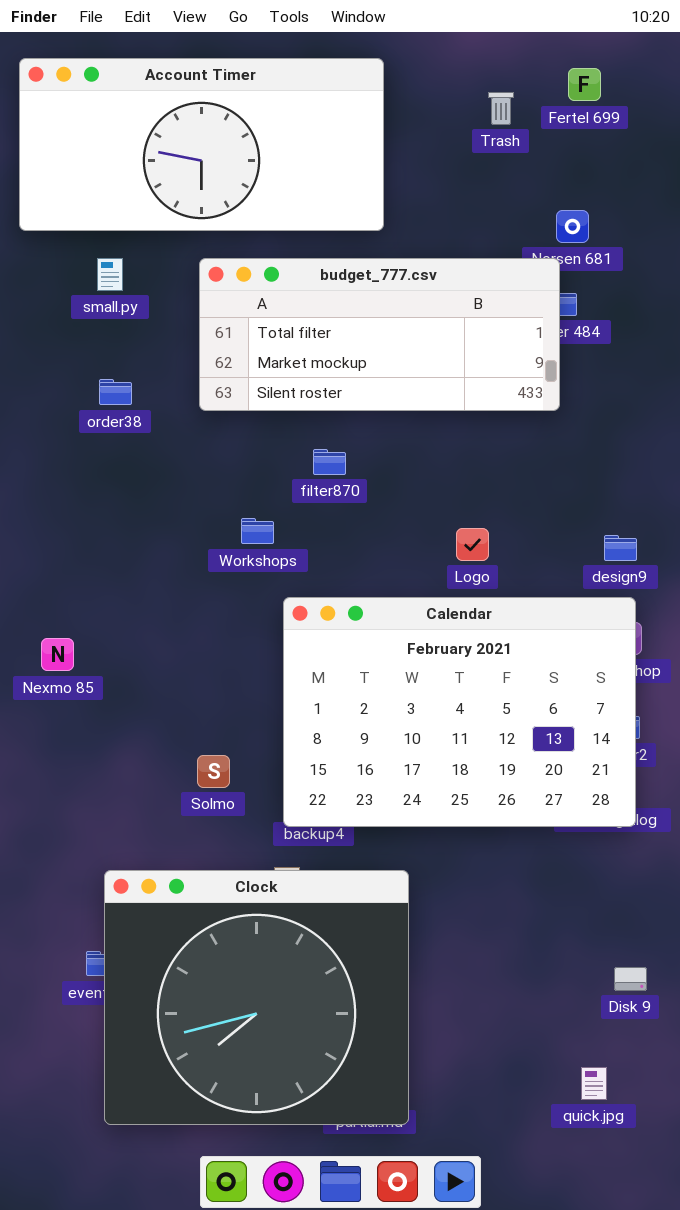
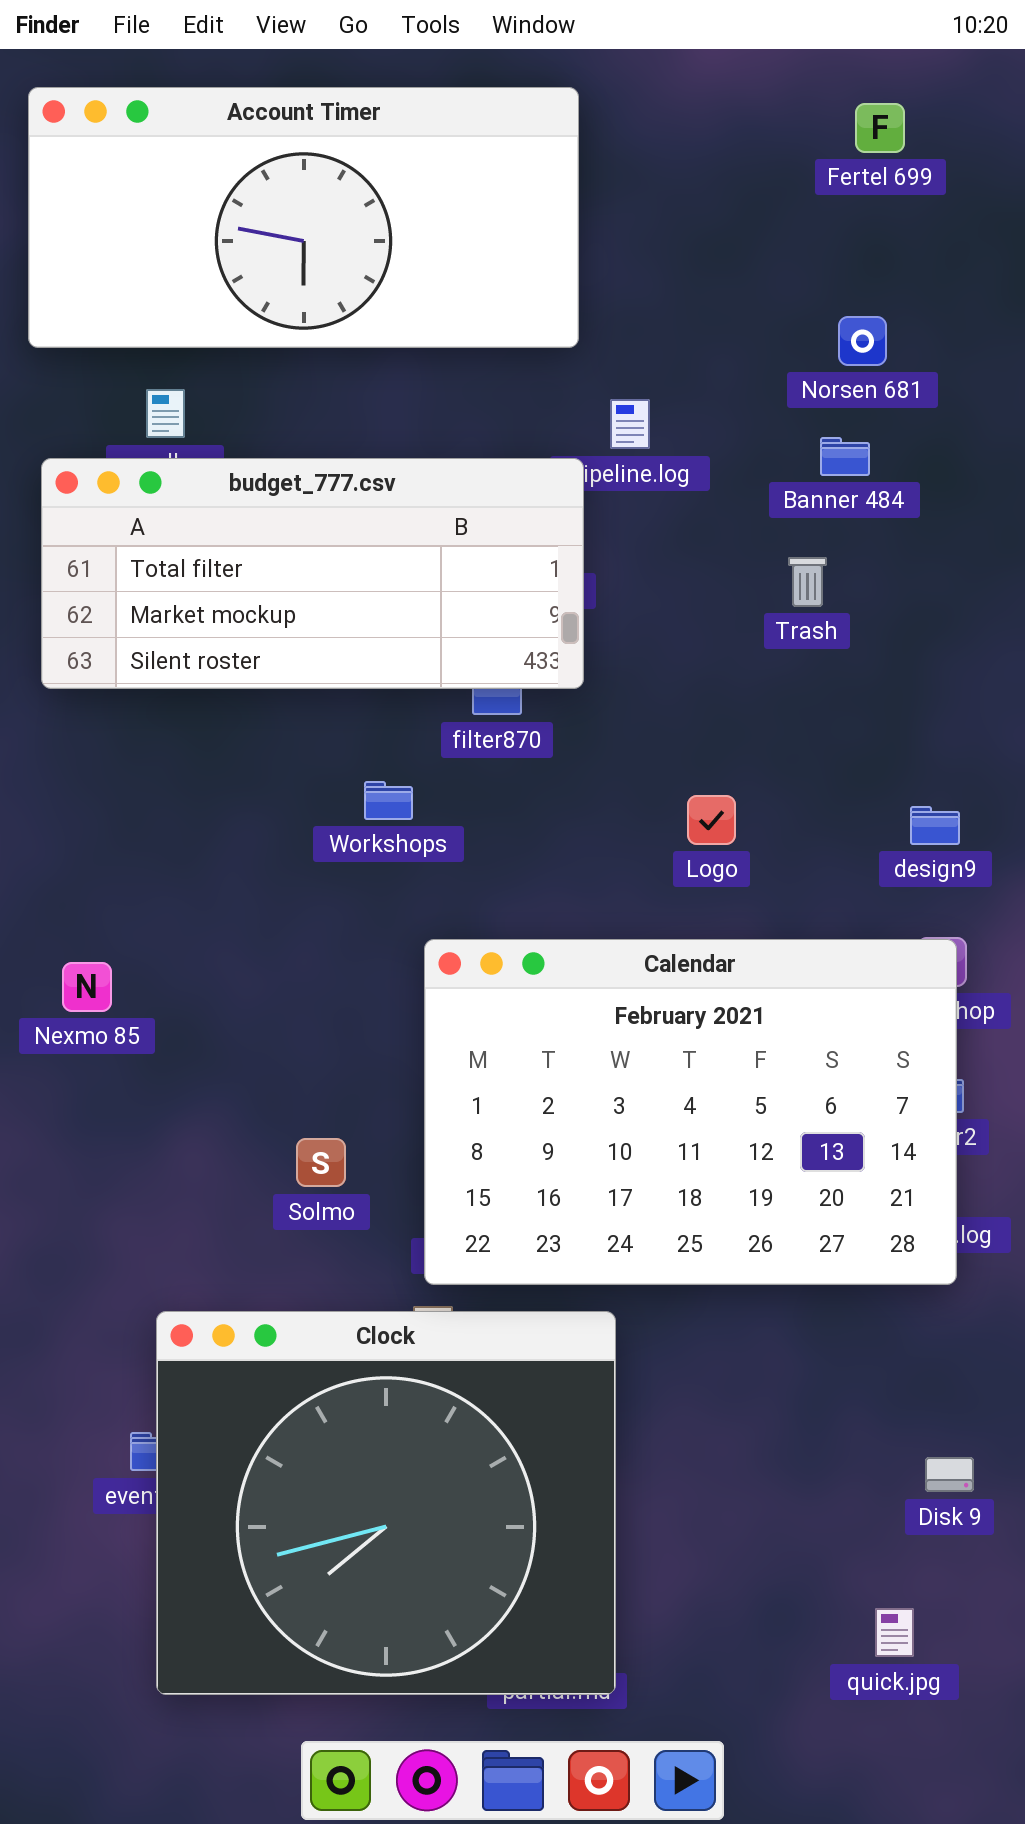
Trash: [488,92,514,125] -> [788,557,827,607], moved
budget_777.csv: [199,258,560,411] -> [41,458,584,689], moved
Calendar: [283,597,636,827] -> [424,939,957,1285], moved

